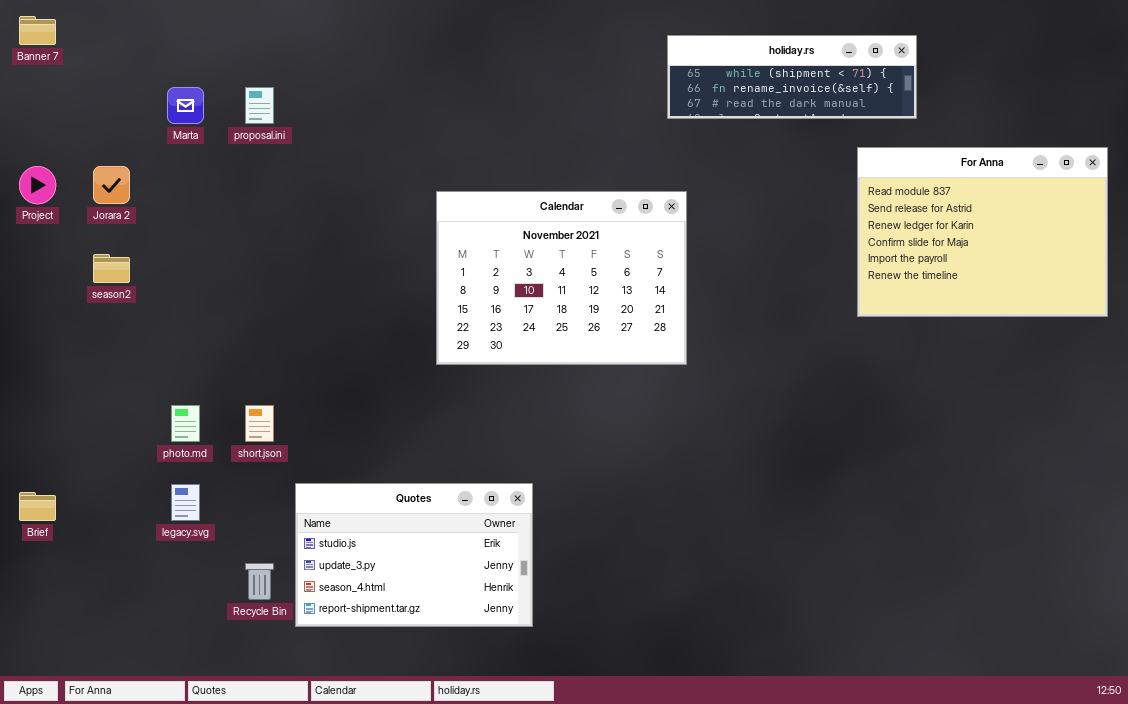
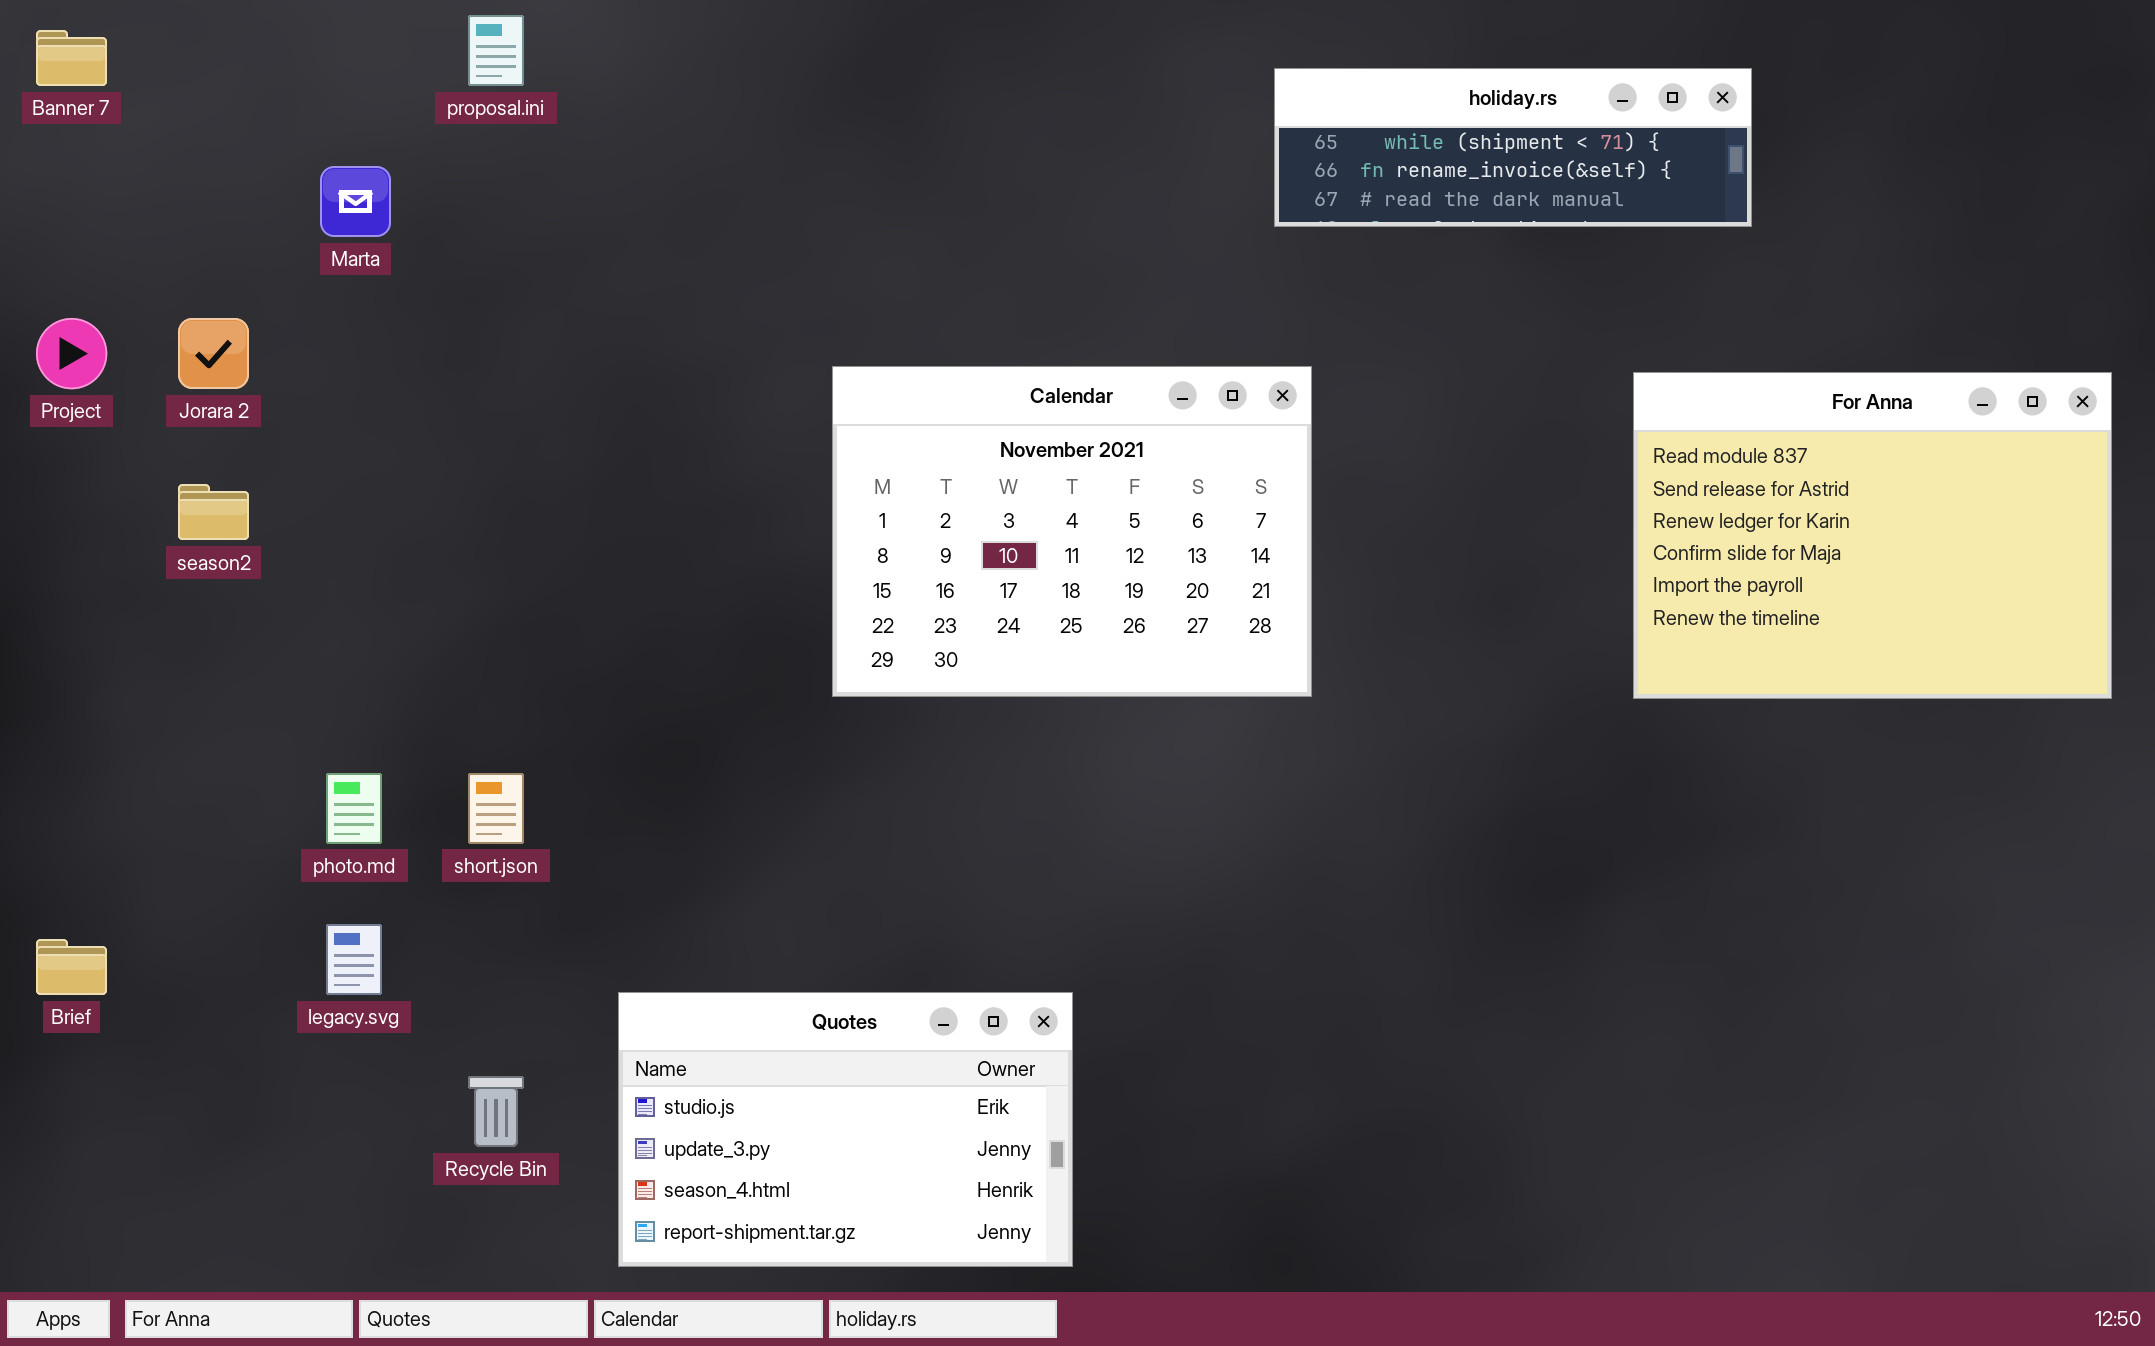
proposal.ini: [245,87,274,124] -> [468,15,524,86], moved
For Anna: [857,147,1108,317] -> [1633,372,2112,699], moved
Quotes: [295,483,533,627] -> [618,992,1073,1267], moved

